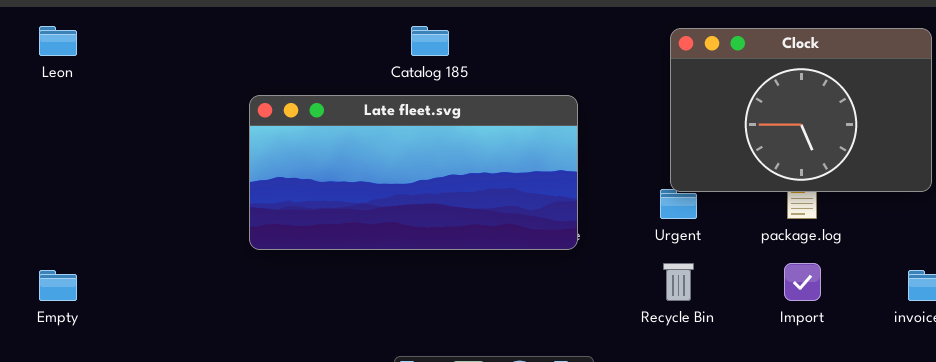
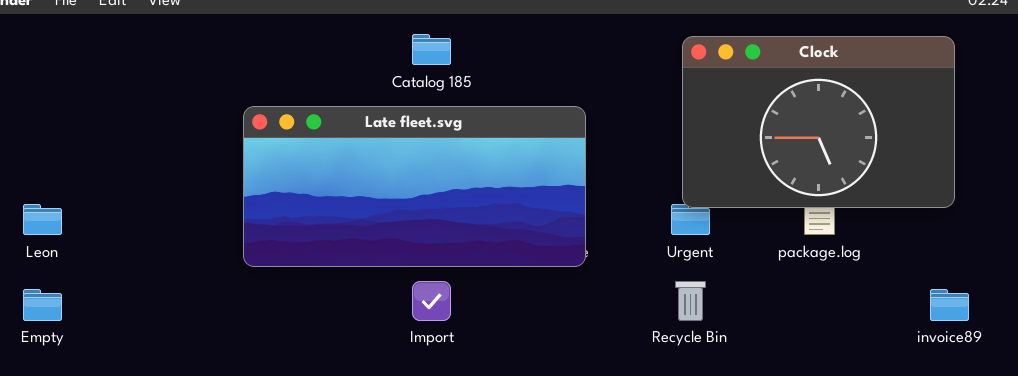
Leon: [39,26,77,56] -> [23,204,62,235], moved
Import: [784,263,821,301] -> [412,281,451,321], moved

